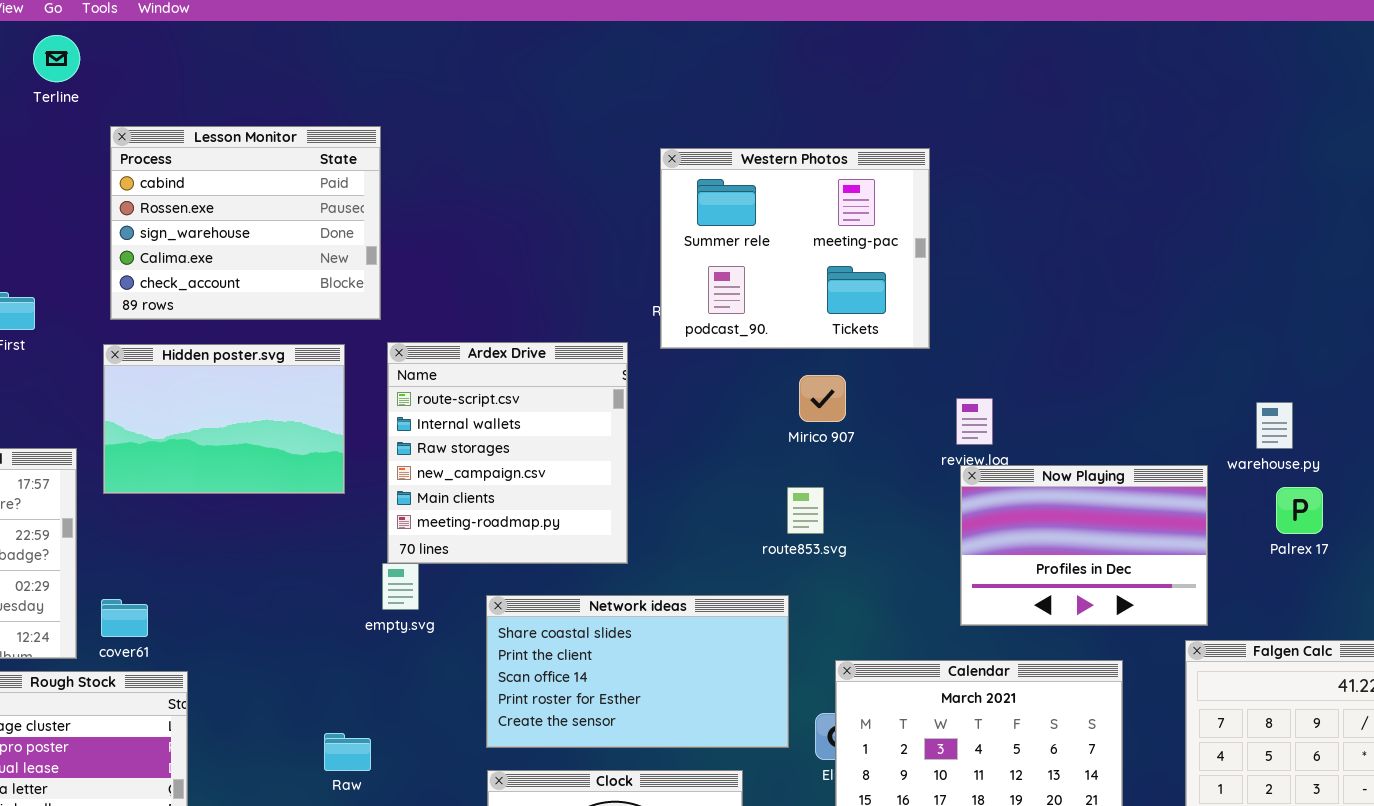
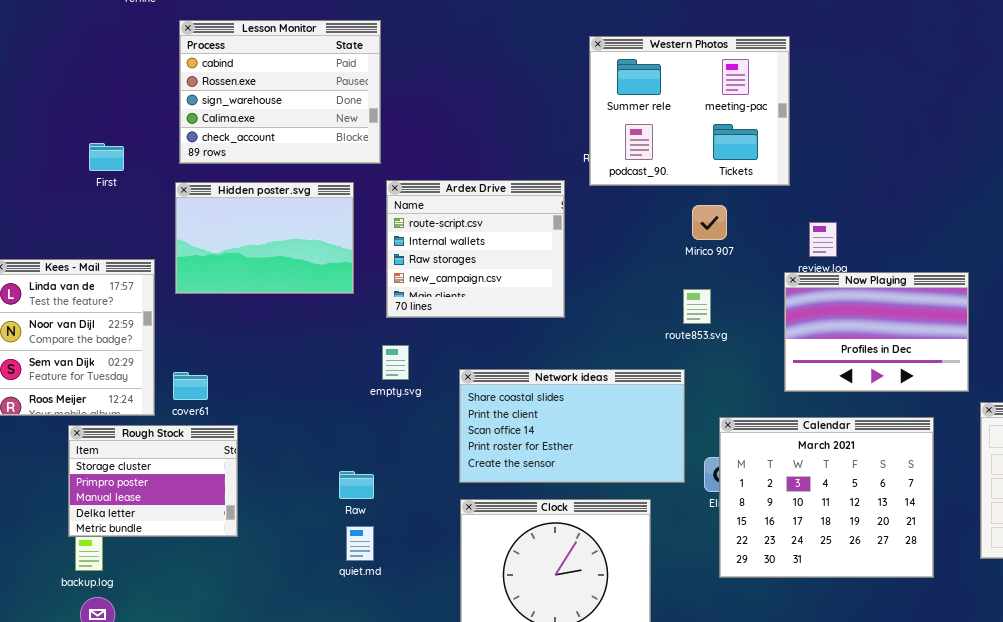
Ardex Drive: [387,342,628,564] -> [386,180,565,318], resized
Now Playing: [960,465,1208,626] -> [784,272,969,392], moved

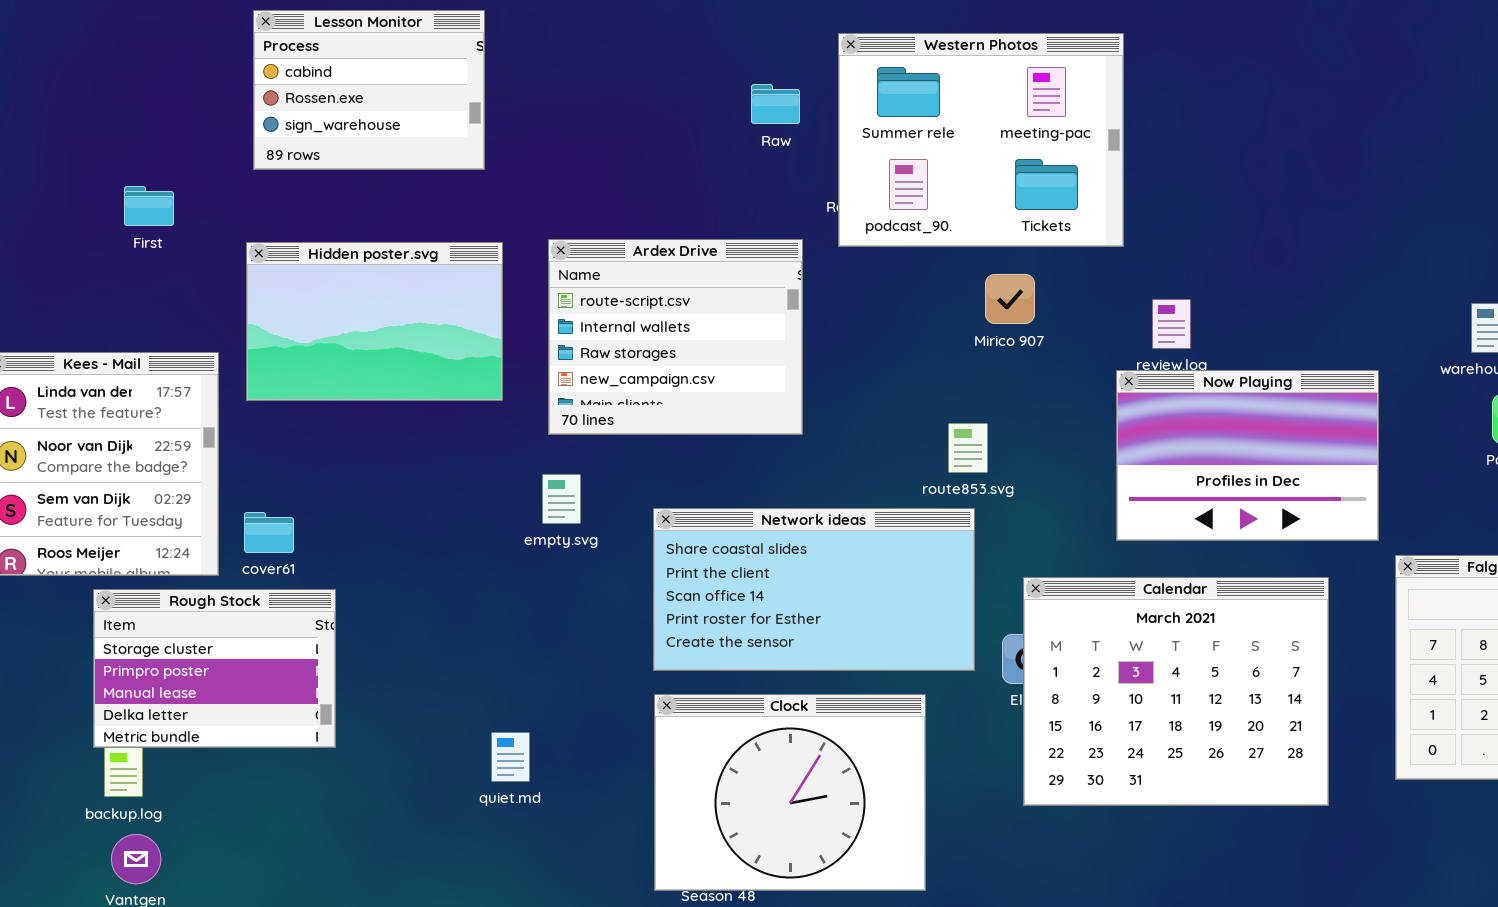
Lesson Monitor: [179,20,381,164] -> [253,10,485,170], resized
route853.svg: [683,289,711,324] -> [948,423,988,473], moved
Raw: [339,471,374,499] -> [751,84,800,124], moved

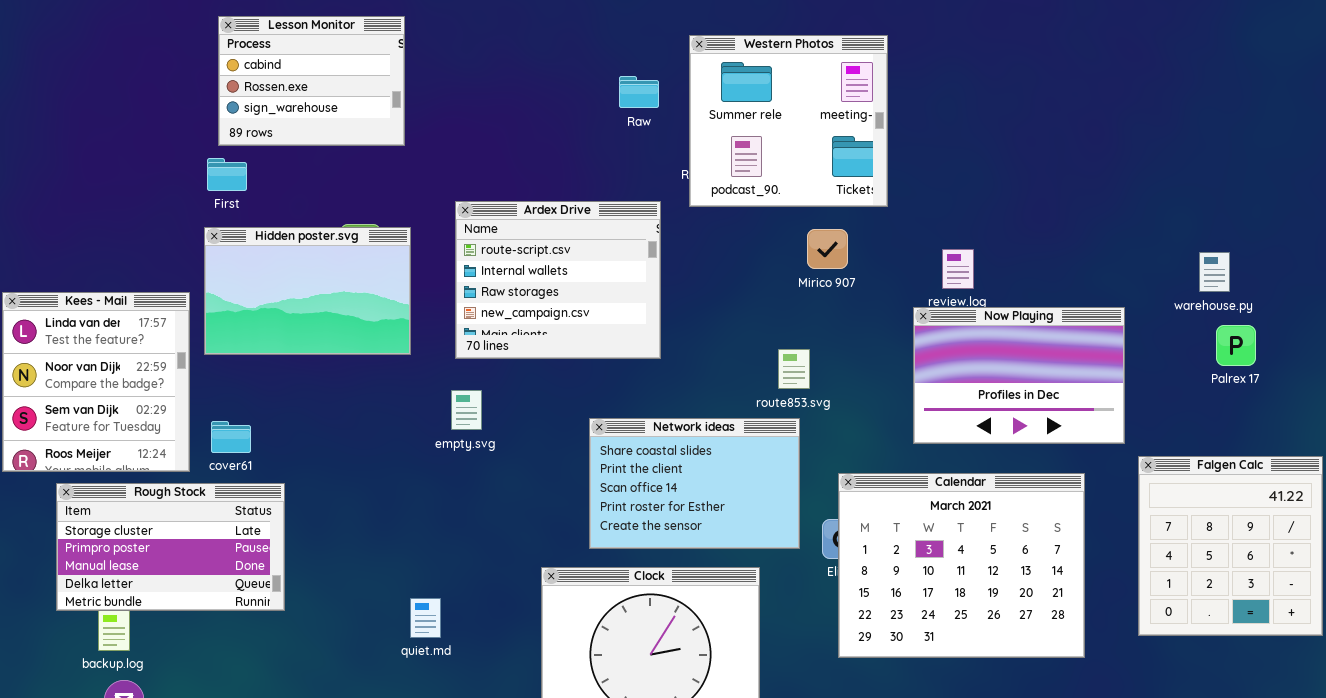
Western Photos: [838,33,1124,247] -> [689,35,888,207], resized
First: [124,186,174,226] -> [207,158,247,191], moved
Hidden poster.svg: [246,242,503,401] -> [204,227,411,355], moved
Network ideas: [653,508,975,671] -> [589,418,800,549], resized
Rough Stock: [93,589,336,748] -> [56,483,285,611], resized

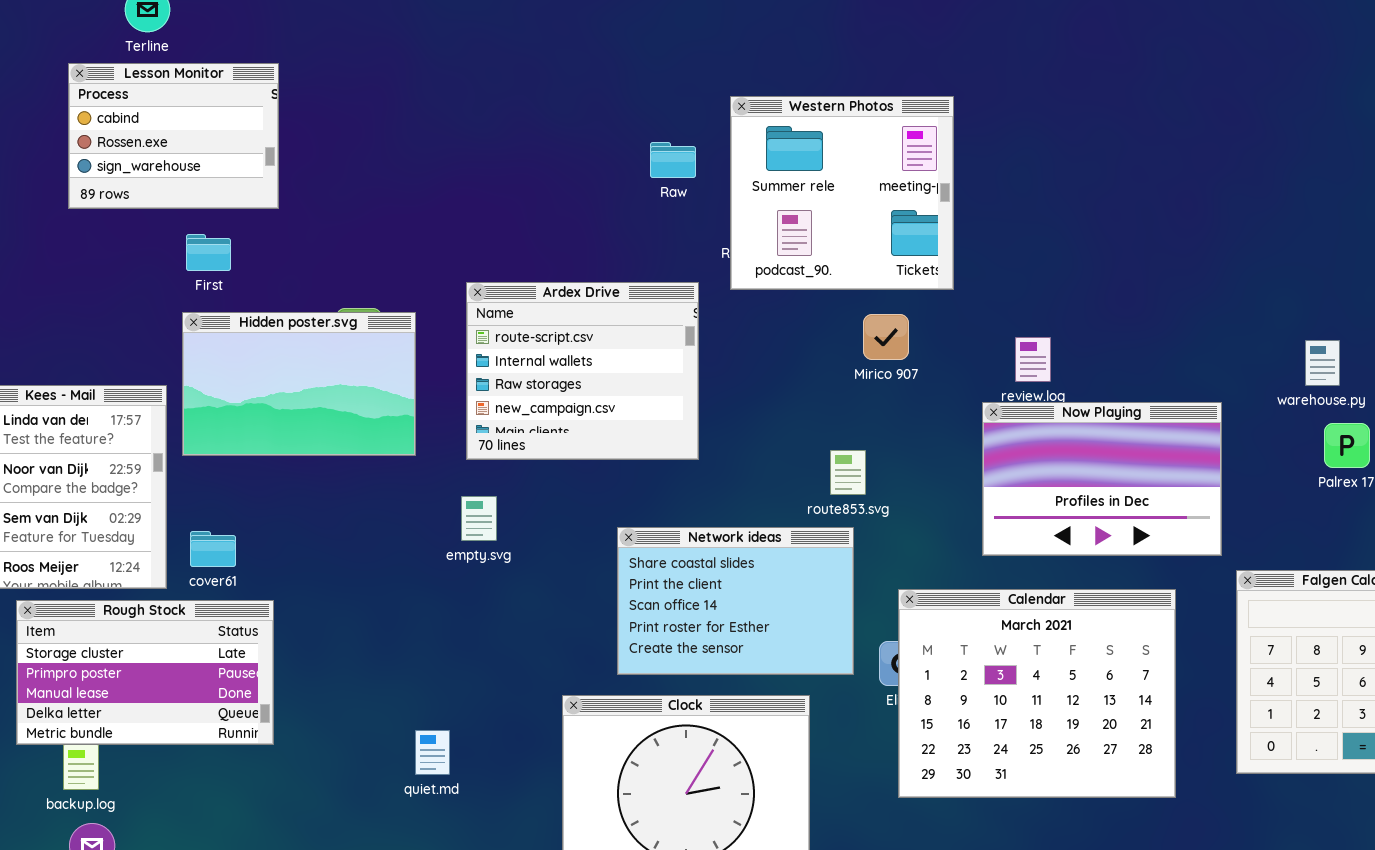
Lesson Monitor: [218,16,405,146] -> [68,63,279,209], moved

